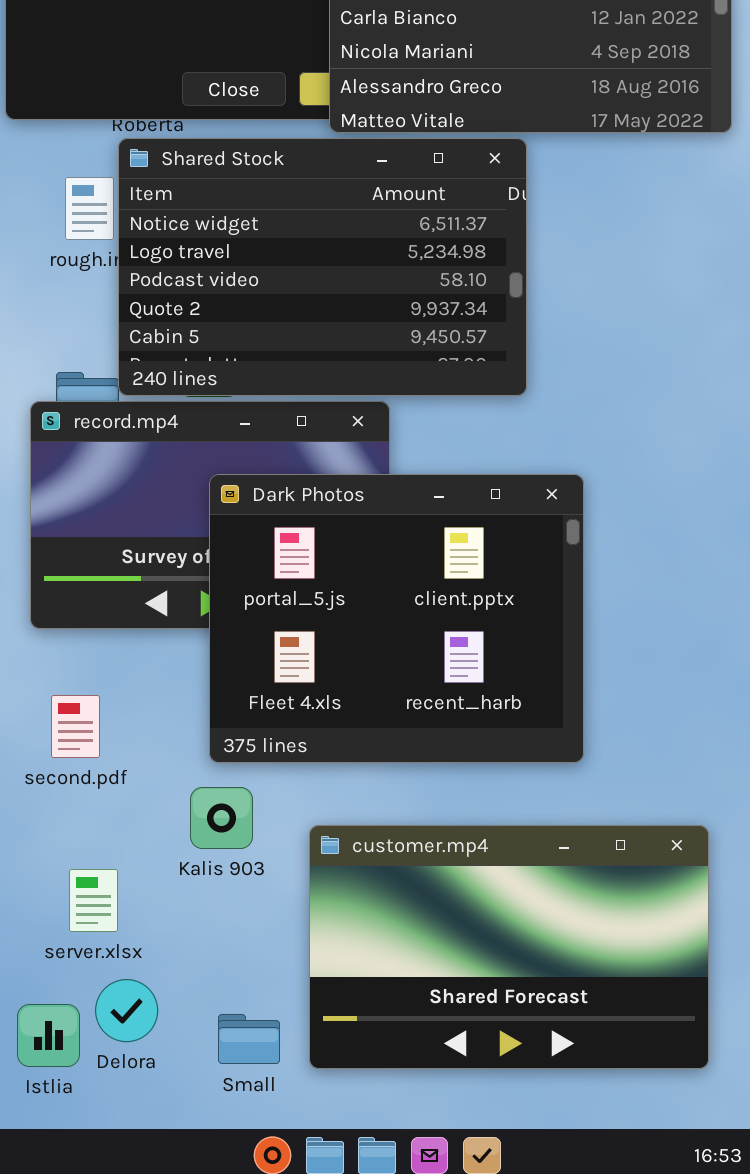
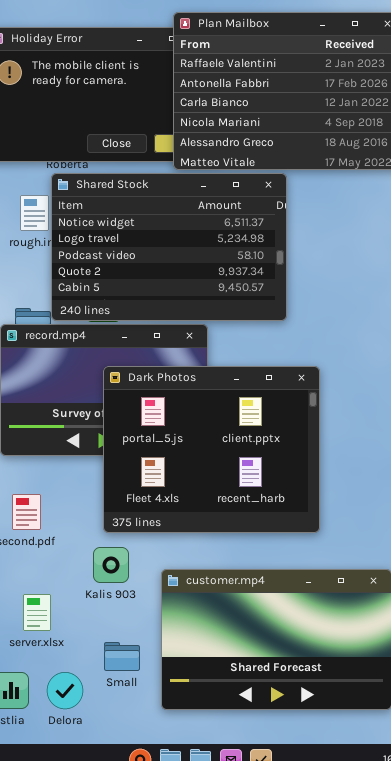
Delora: [95,979,158,1042] -> [47,672,83,709], moved
Small: [218,1014,280,1064] -> [104,642,140,671], moved

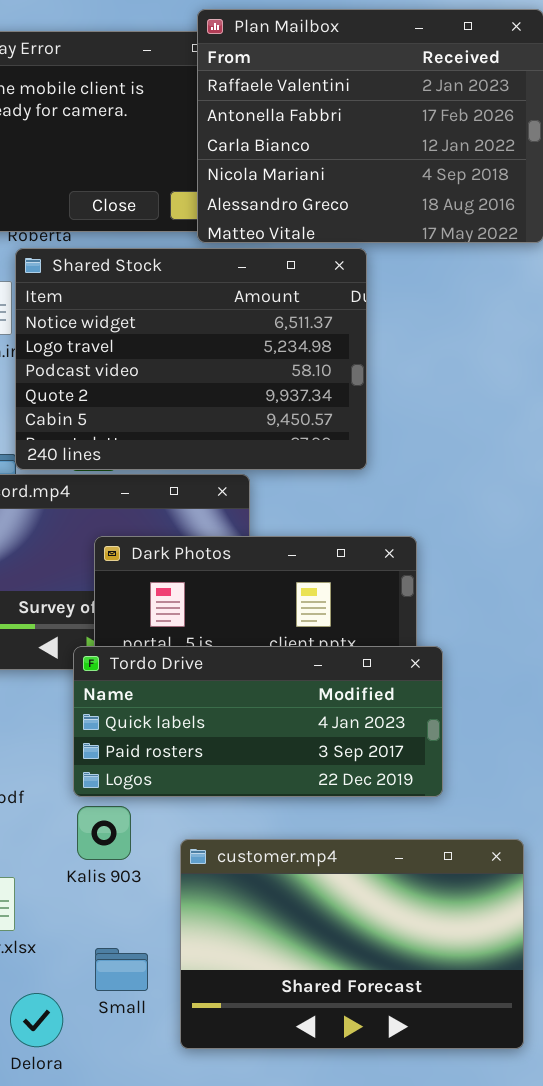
Tordo Drive: none -> [73,646,443,797], opened

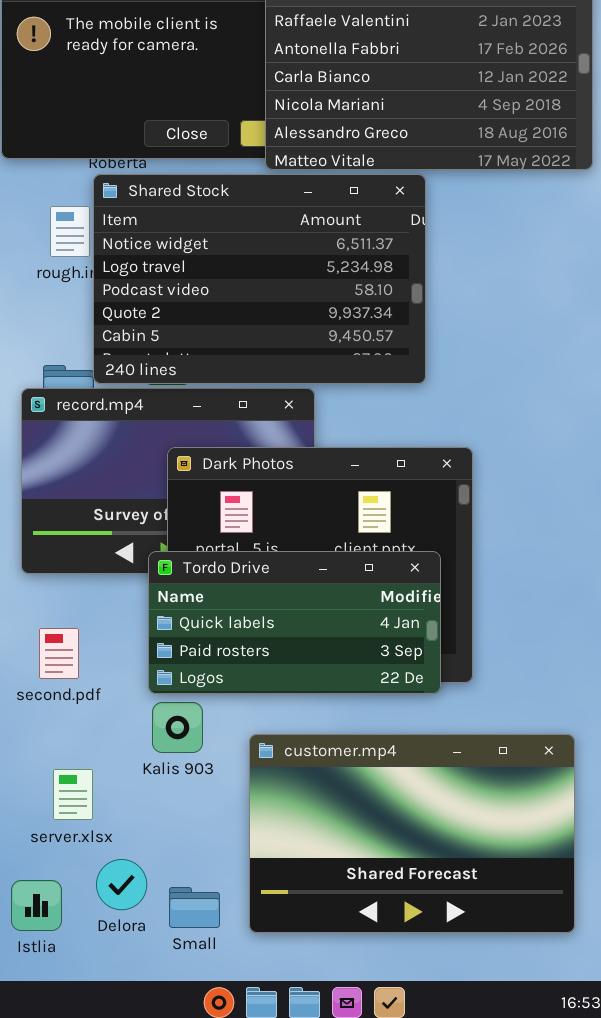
Tordo Drive: [73,646,443,797] -> [148,551,441,694], resized
Small: [95,948,148,991] -> [169,887,220,928], moved
Delora: [10,993,63,1047] -> [96,859,147,910], moved

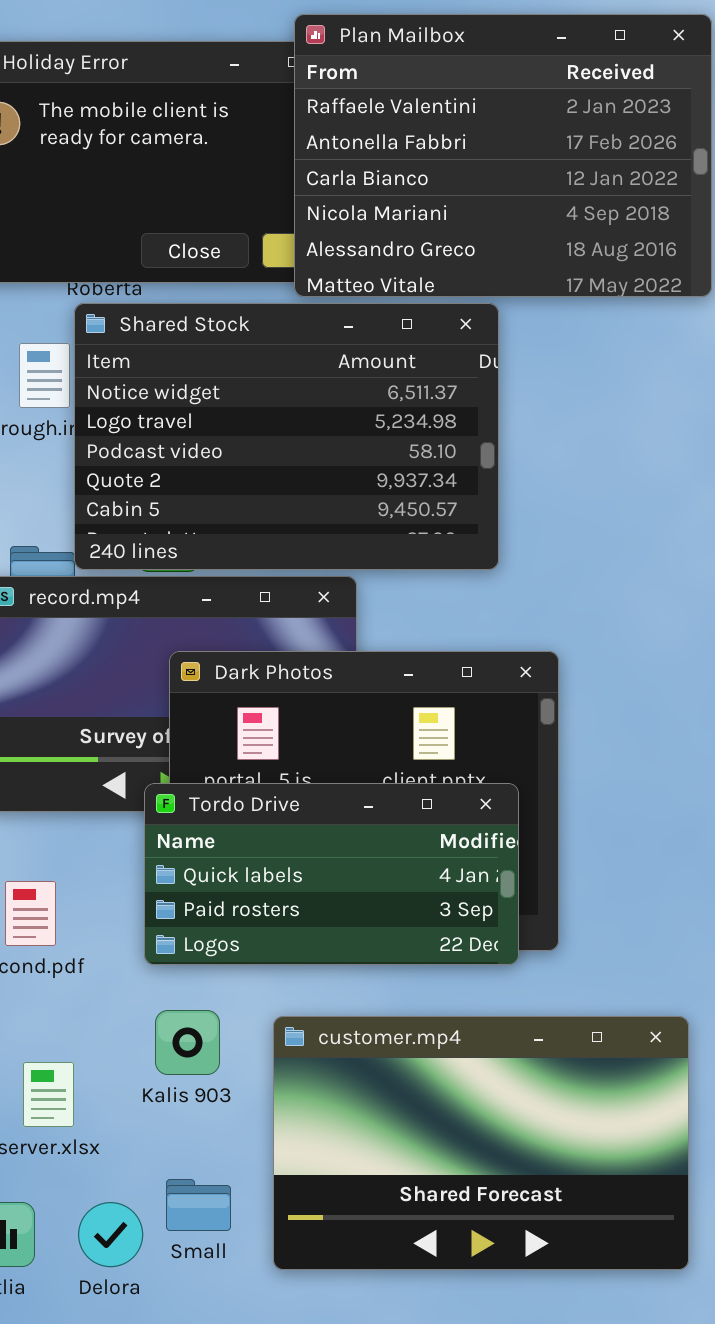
Kalis 903: [152,702,203,753] -> [155,1010,220,1075], moved
Delora: [96,859,147,910] -> [78,1202,143,1267], moved
Small: [169,887,220,928] -> [166,1179,231,1231], moved

